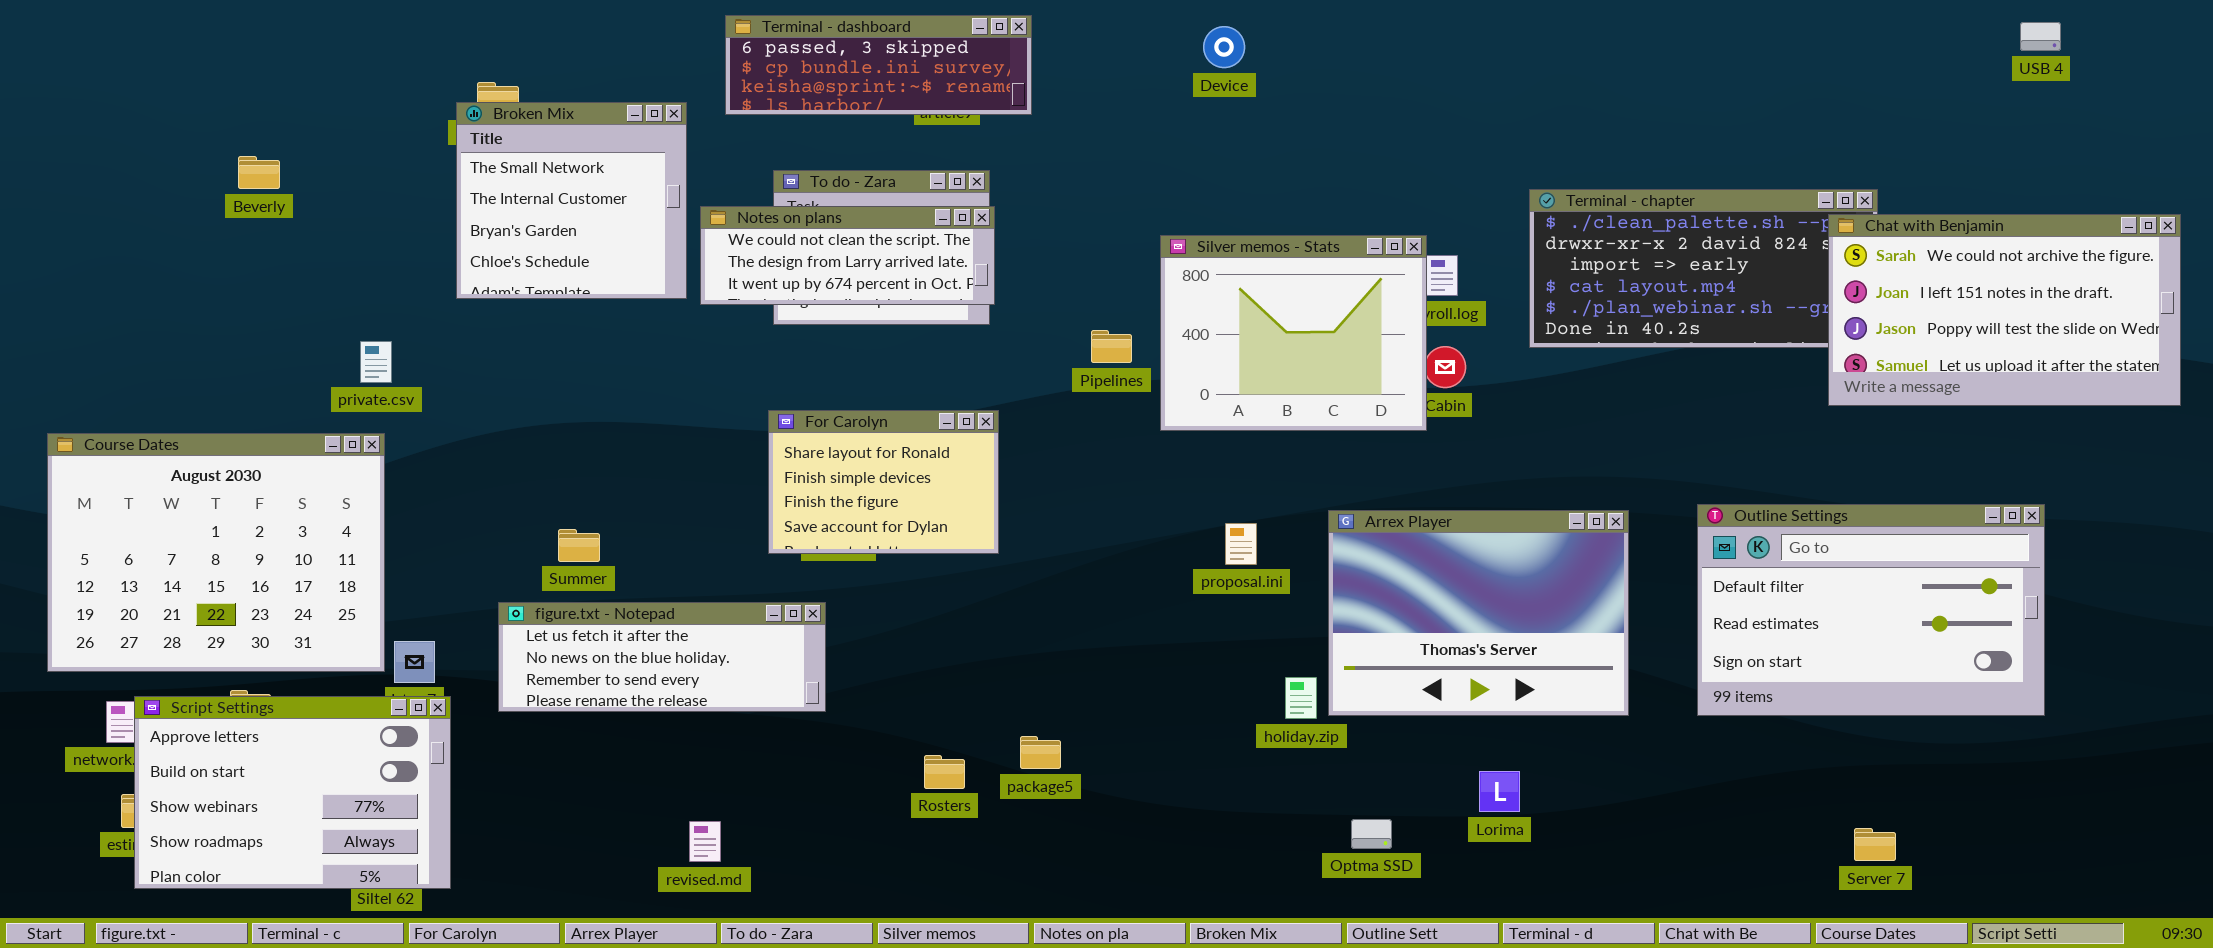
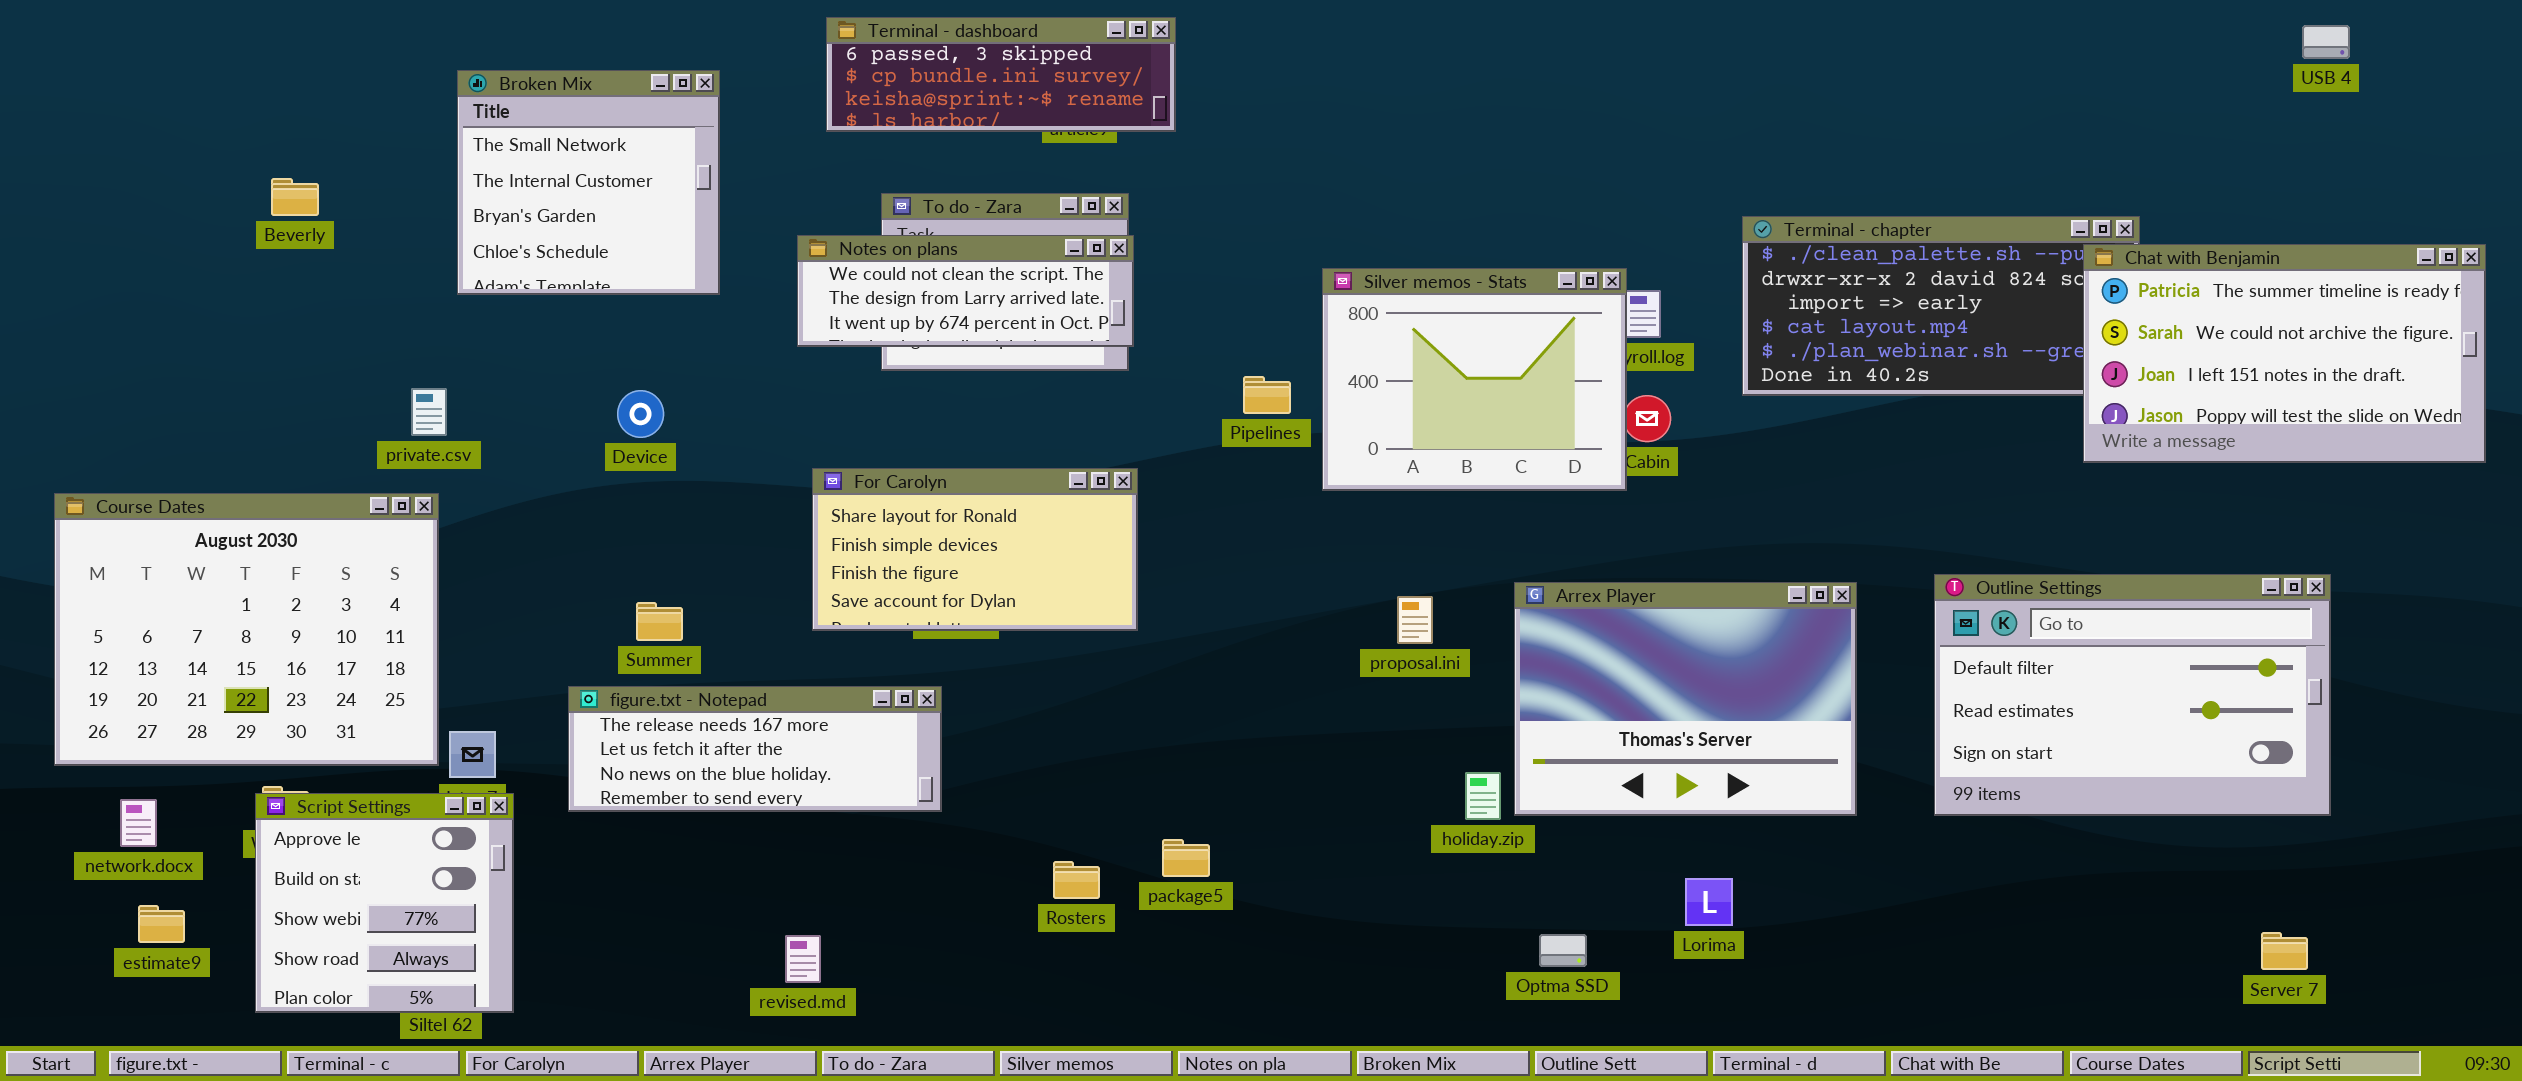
Device: [1203,26,1245,68] -> [617,390,664,438], moved
Broken Mix: [456,102,687,299] -> [457,70,720,295], moved
Chat with Benjamin: [1828,214,2181,406] -> [2083,244,2486,463], scrolled up 1 row
For Carolyn: [768,410,999,554] -> [812,468,1138,631], resized
figure.txt - Notepad: [498,602,826,712] -> [568,686,942,812], scrolled up 1 row
Script Settings: [134,696,451,889] -> [255,793,514,1013], resized
Server 7: [1854,828,1896,861] -> [2261,932,2308,970], moved

